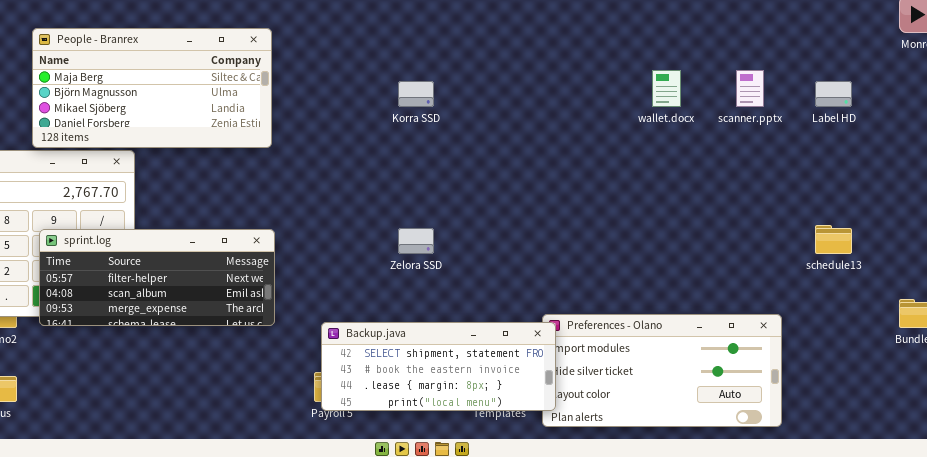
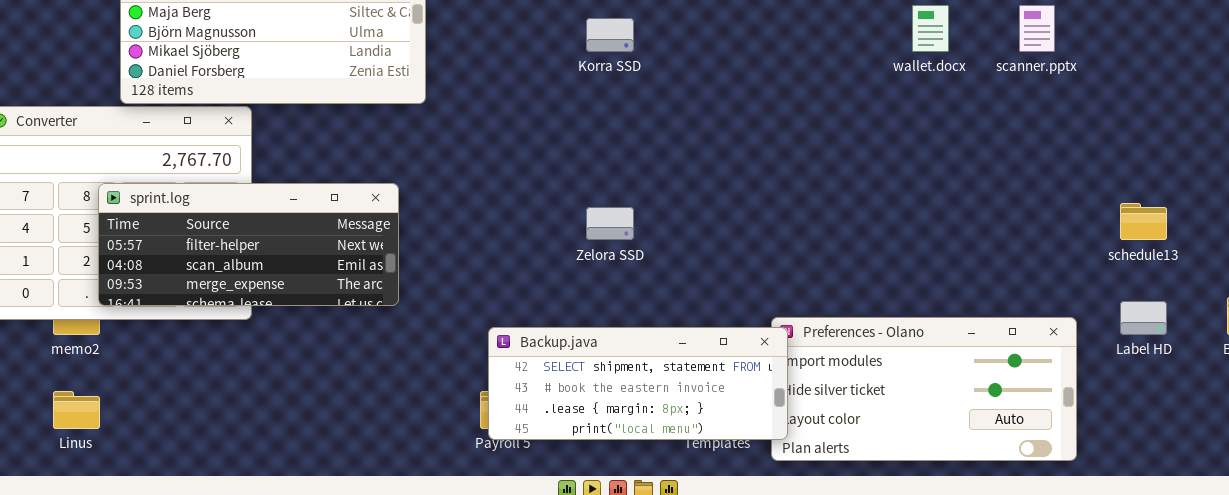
Label HD: [815,81,852,107] -> [1120,301,1167,335], moved
sprint.log: [39,229,275,326] -> [98,183,399,306], moved

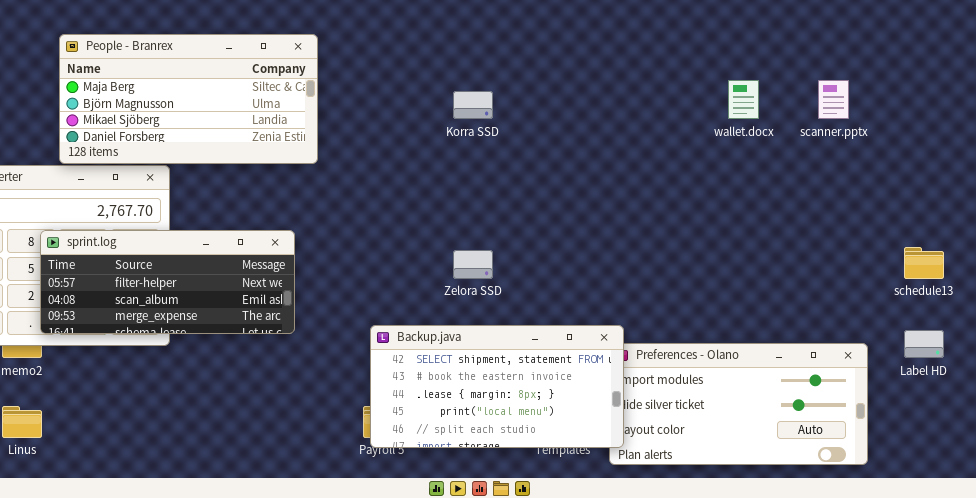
Backup.java: [488,327,788,440] -> [370,325,624,448], resized

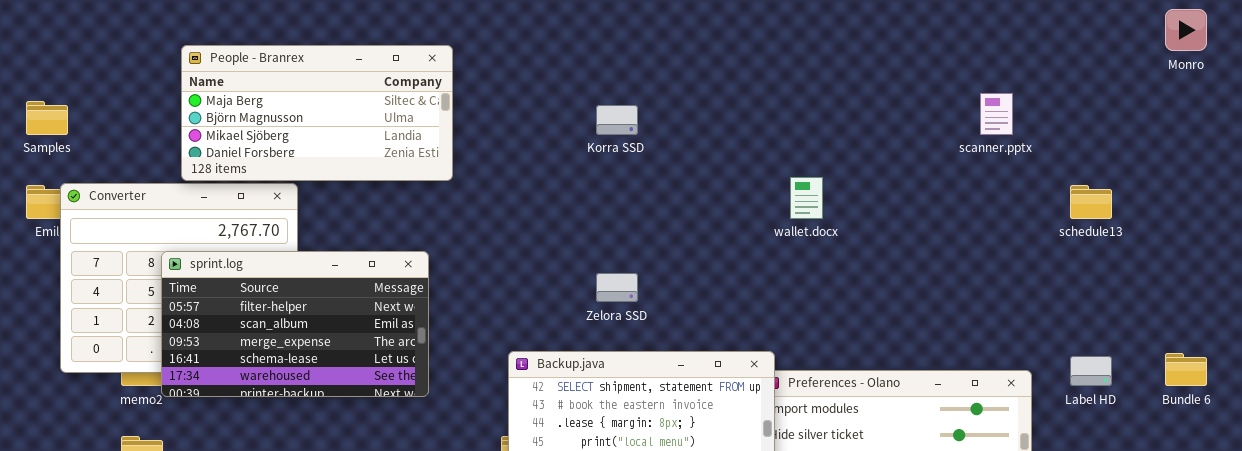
wallet.docx: [728,80,759,119] -> [790,177,823,219], moved
sprint.log: [40,230,295,334] -> [161,251,429,397], resized
schedule13: [904,247,944,279] -> [1070,185,1112,219], moved

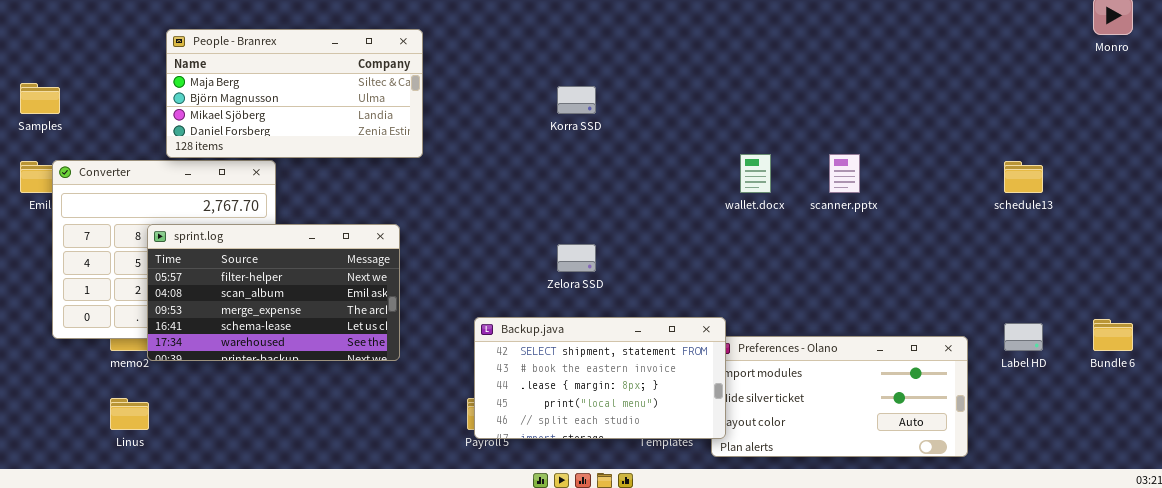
scanner.pptx: [980,93,1013,135] -> [829,154,860,193], moved

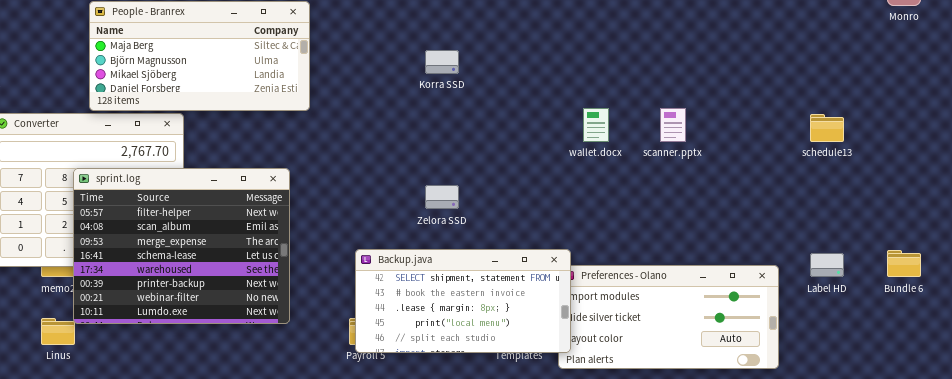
sprint.log: [147,224,400,361] -> [73,168,290,324], resized

